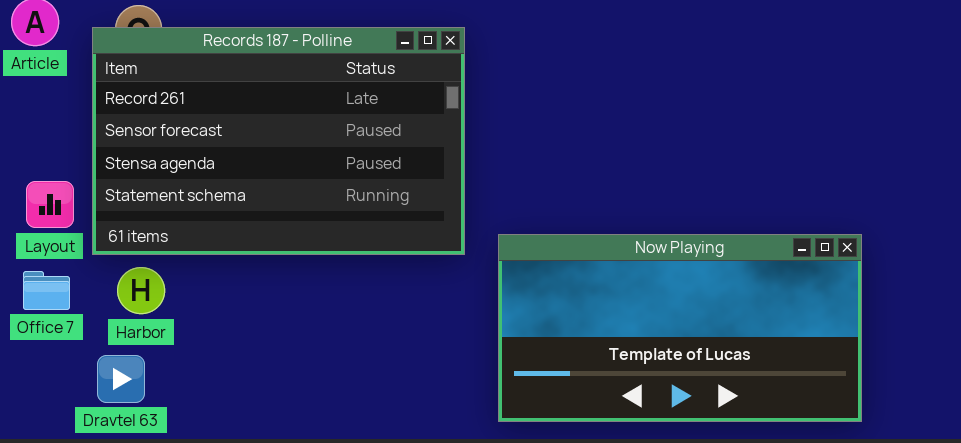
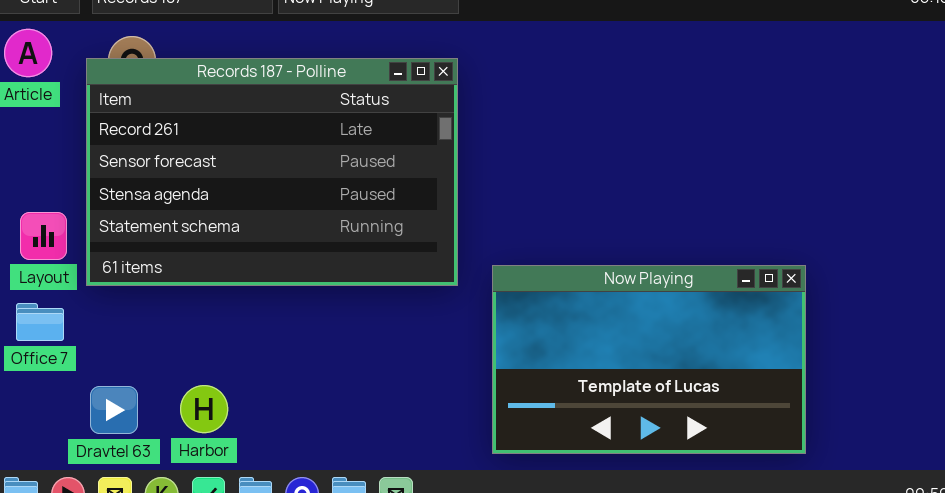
Now Playing: [498,234,862,422] -> [492,265,806,454], resized
Harbor: [117,267,165,314] -> [180,385,228,433], moved

